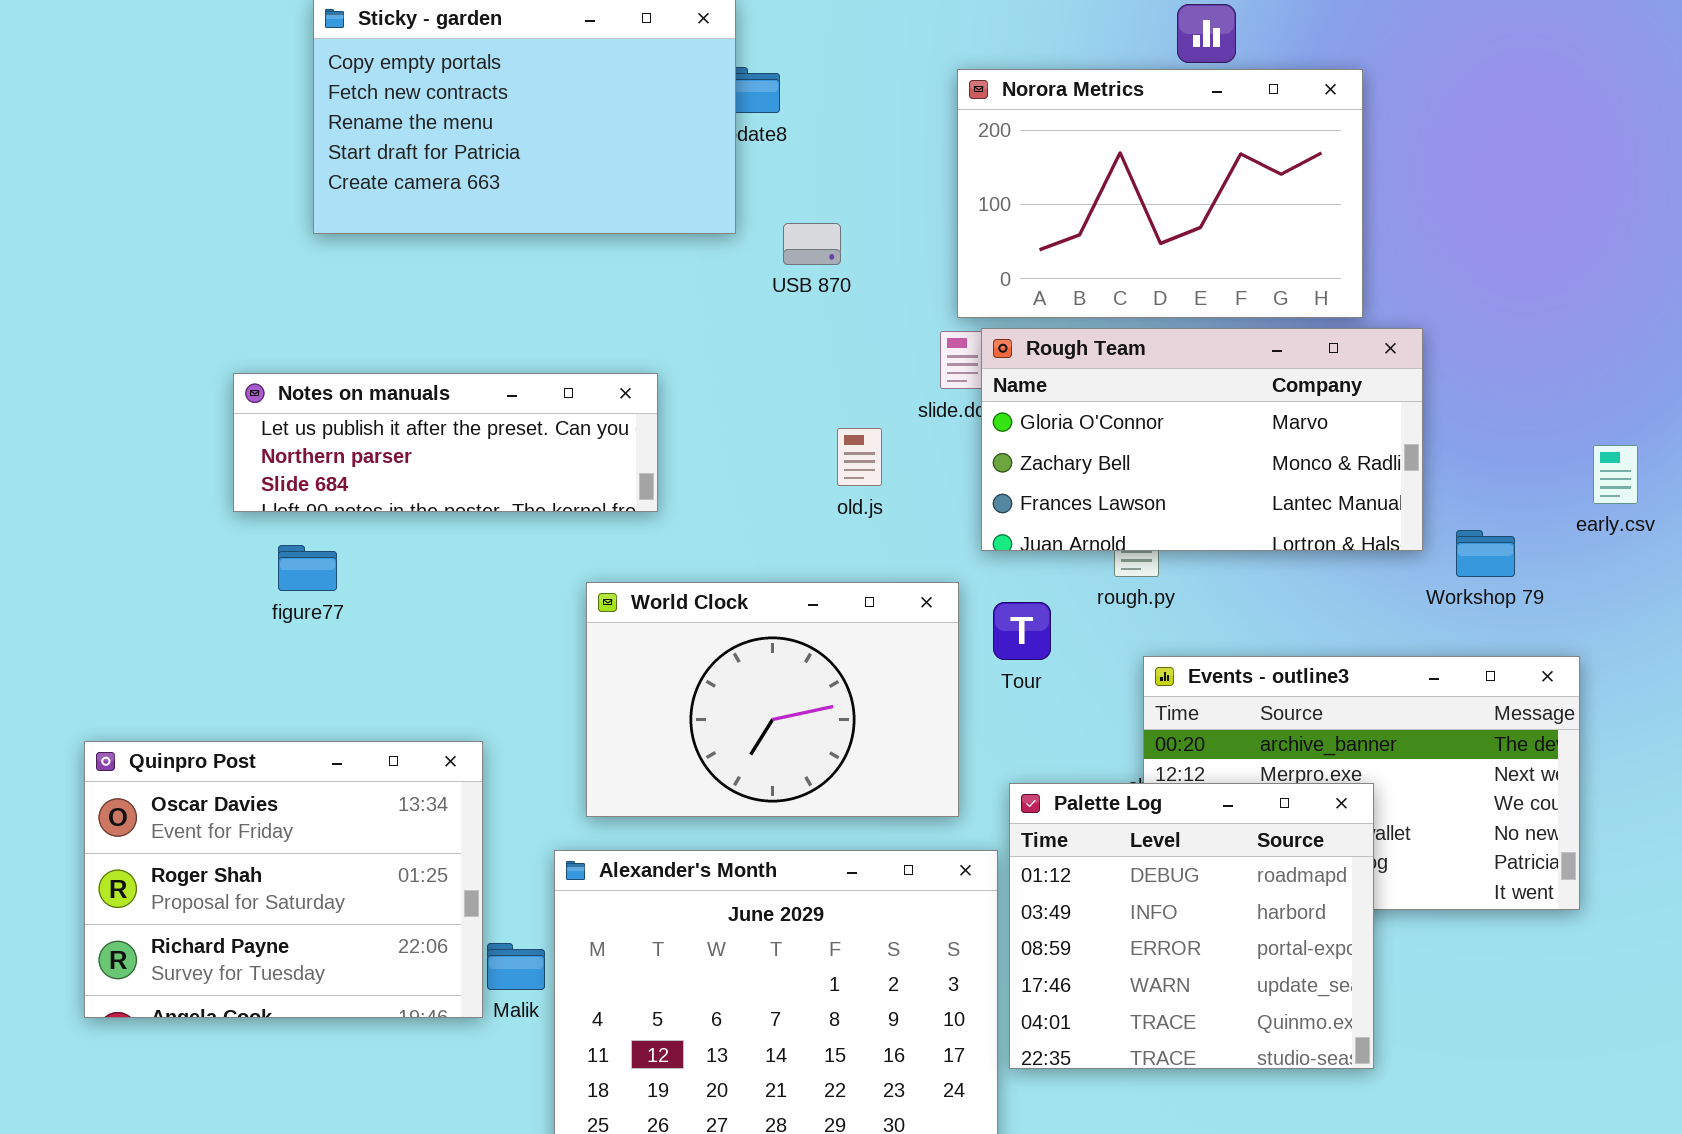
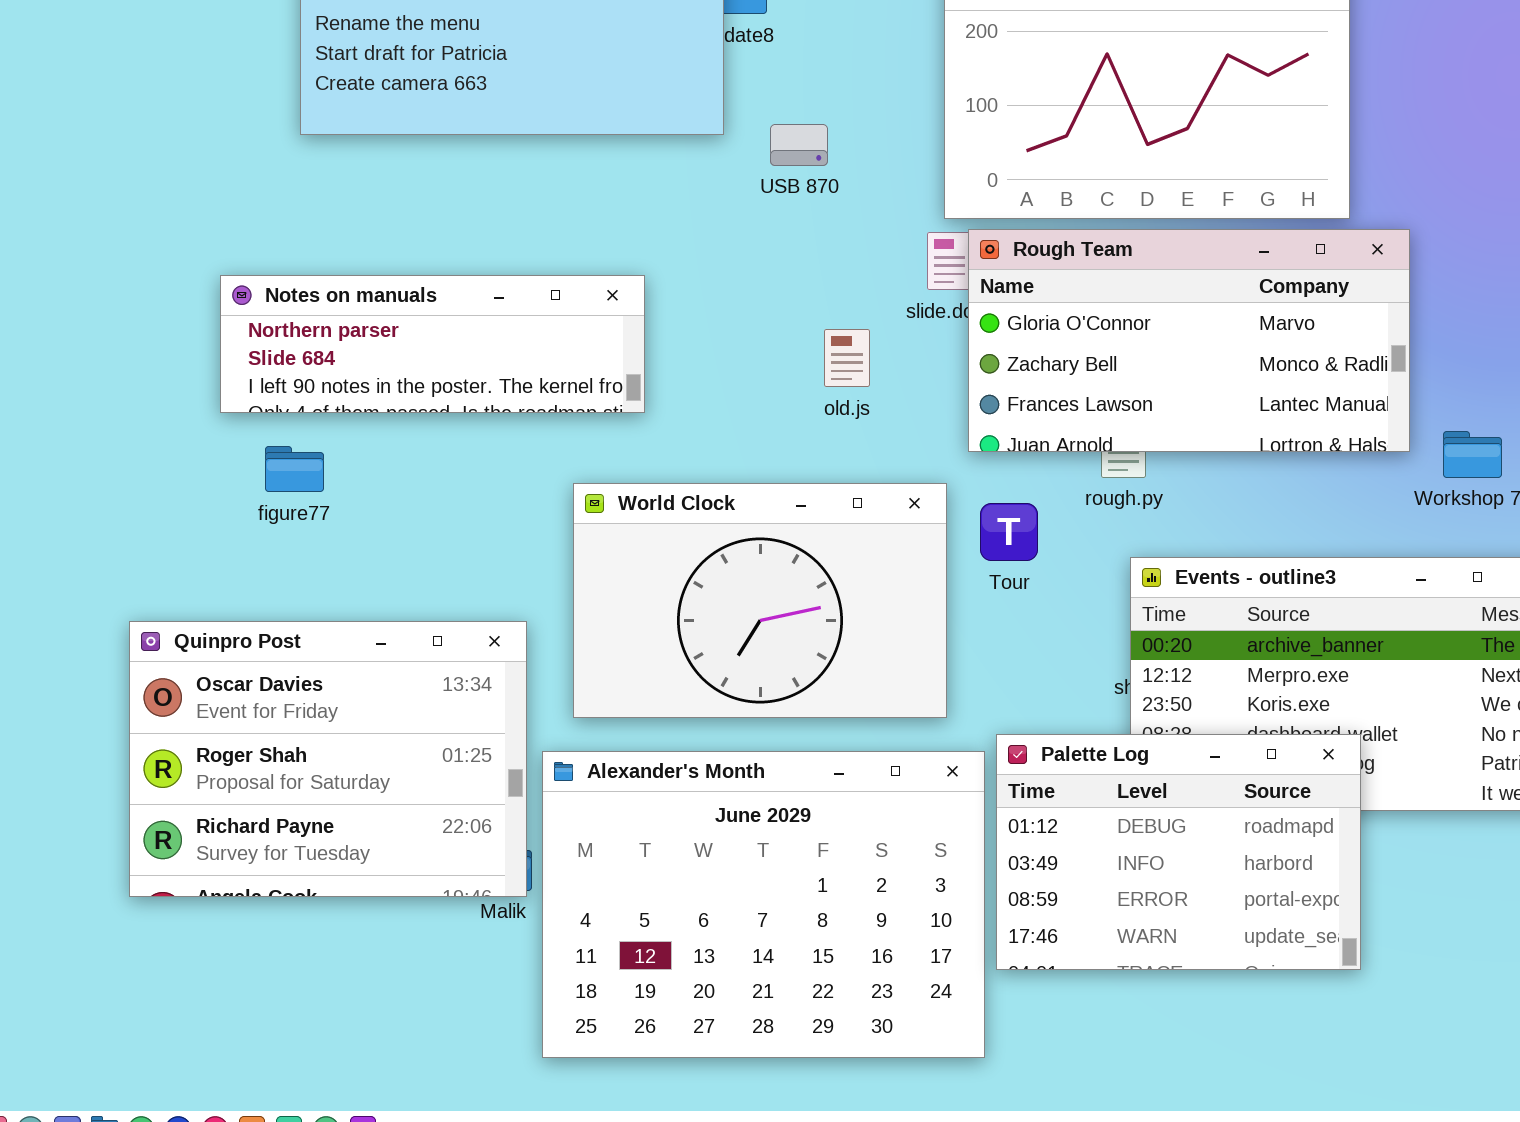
Notes on manuals: [233,373,658,512] -> [220,275,645,413], scrolled down 1 row
Quinpro Post: [84,741,483,1018] -> [129,621,527,897], moved
Palette Log: [1009,783,1374,1069] -> [996,734,1361,970], resized

